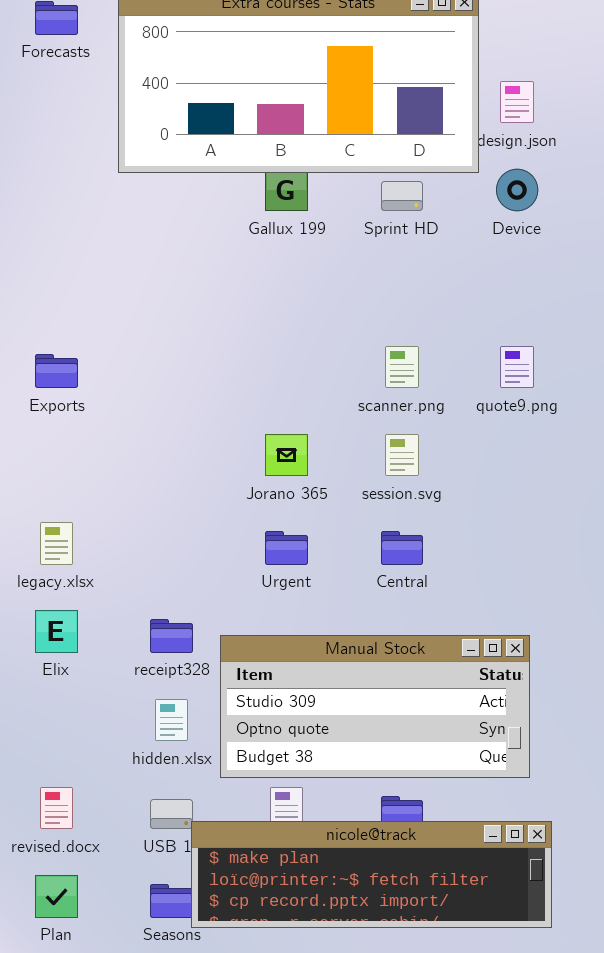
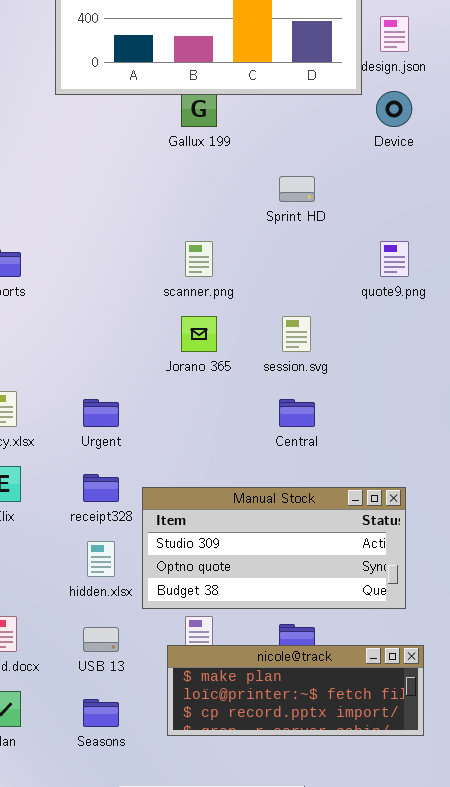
Sprint HD: [381,181,423,211] -> [279,176,315,202], moved
scanner.png: [385,346,419,388] -> [185,241,213,277], moved
Urgent: [265,531,308,565] -> [83,399,119,427], moved
nicole@track: [191,821,552,928] -> [167,645,424,736], resized

